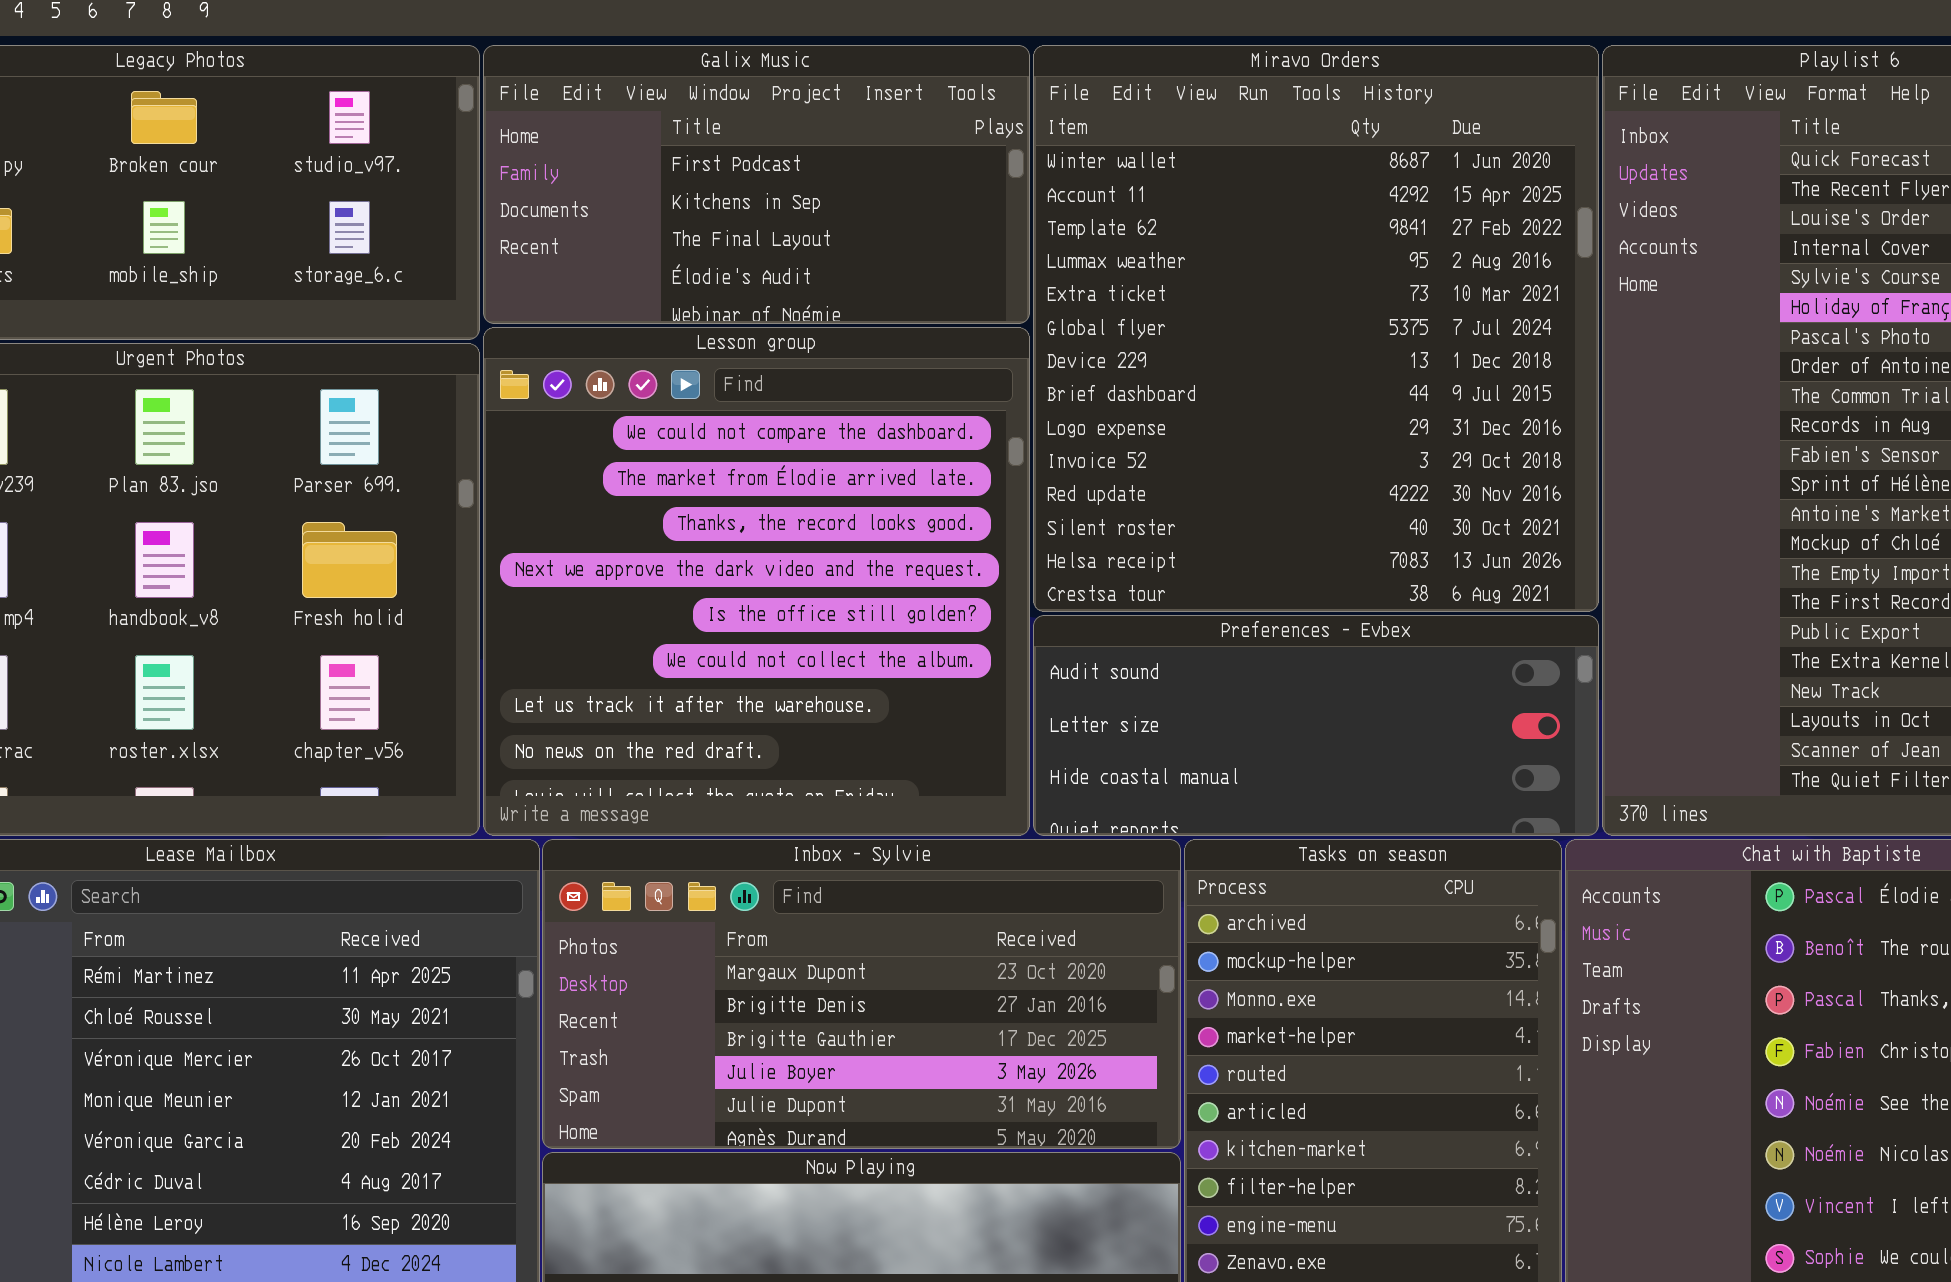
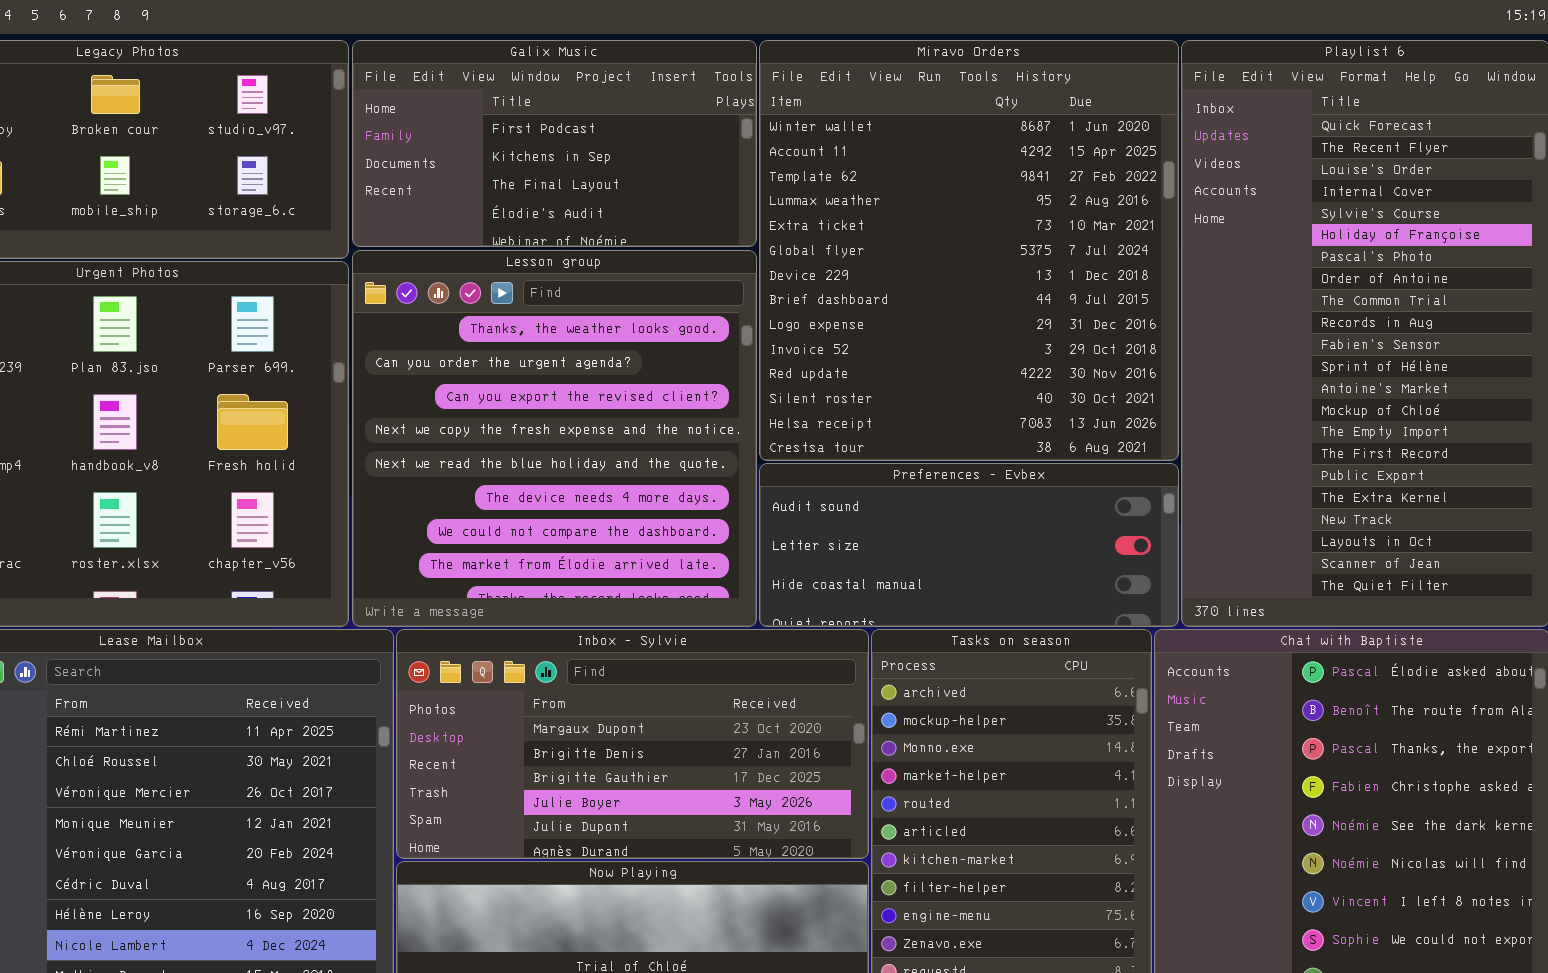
Lesson group: [483,327,1030,836] -> [352,250,757,627], scrolled up 6 rows

